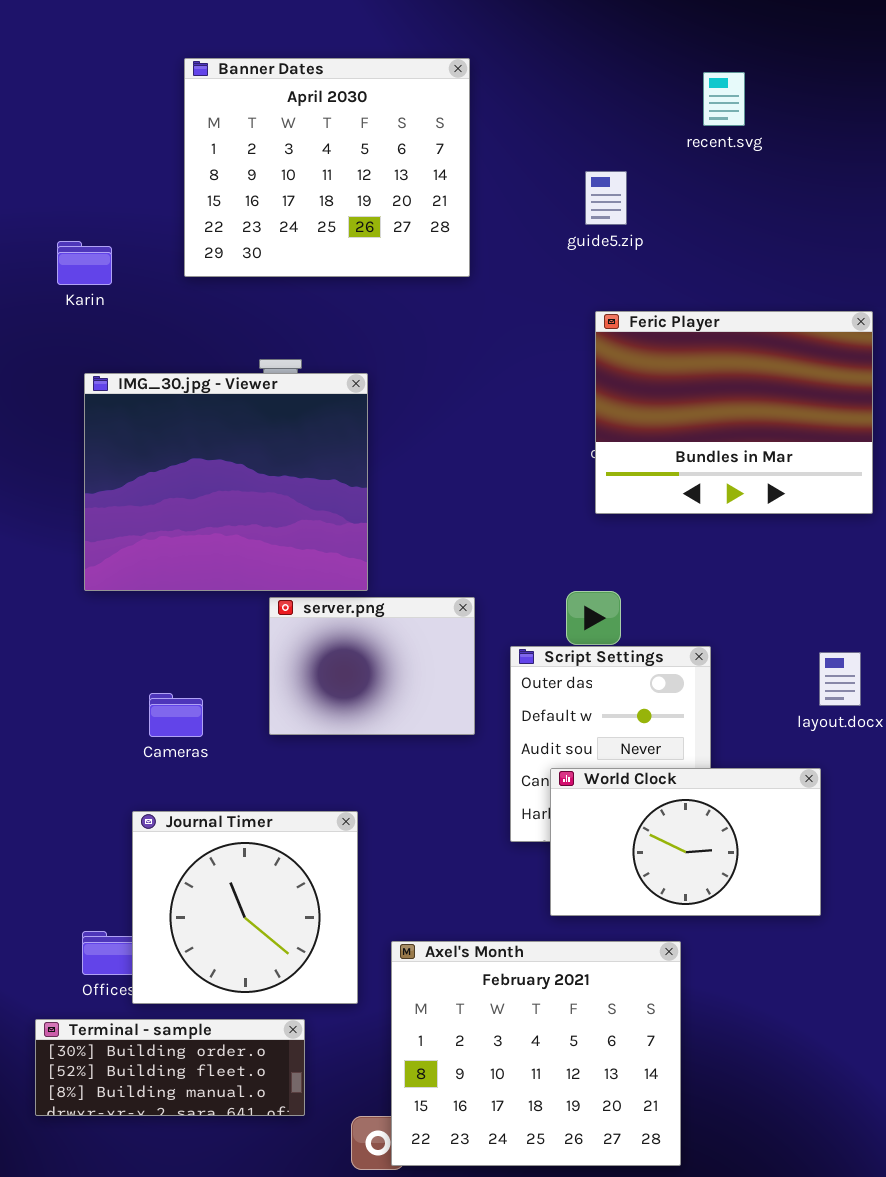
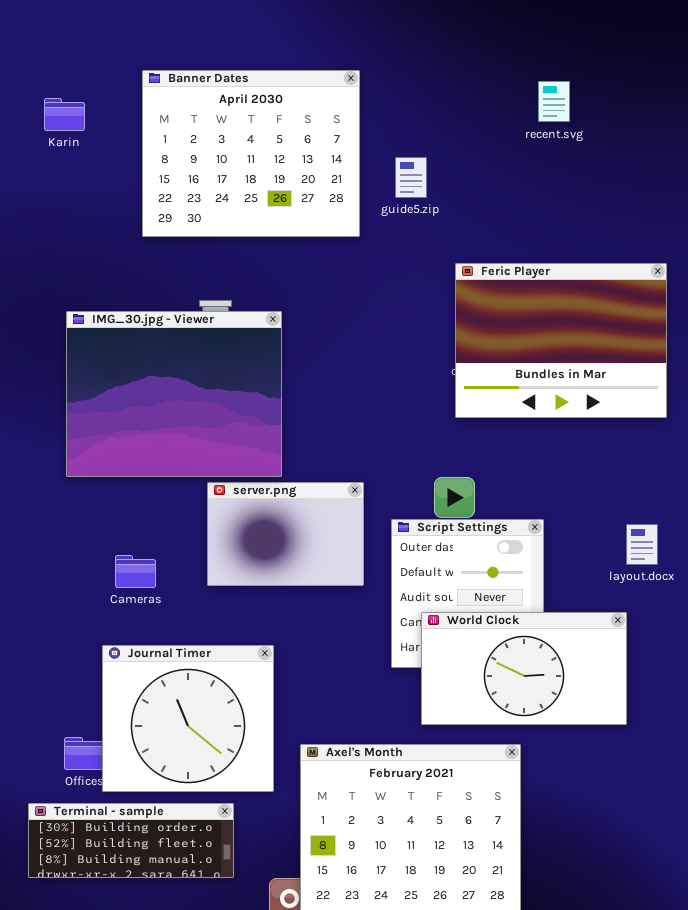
guide5.zip: [585,171,627,225] -> [395,157,427,198], moved
Karin: [57,241,112,285] -> [44,98,85,131], moved

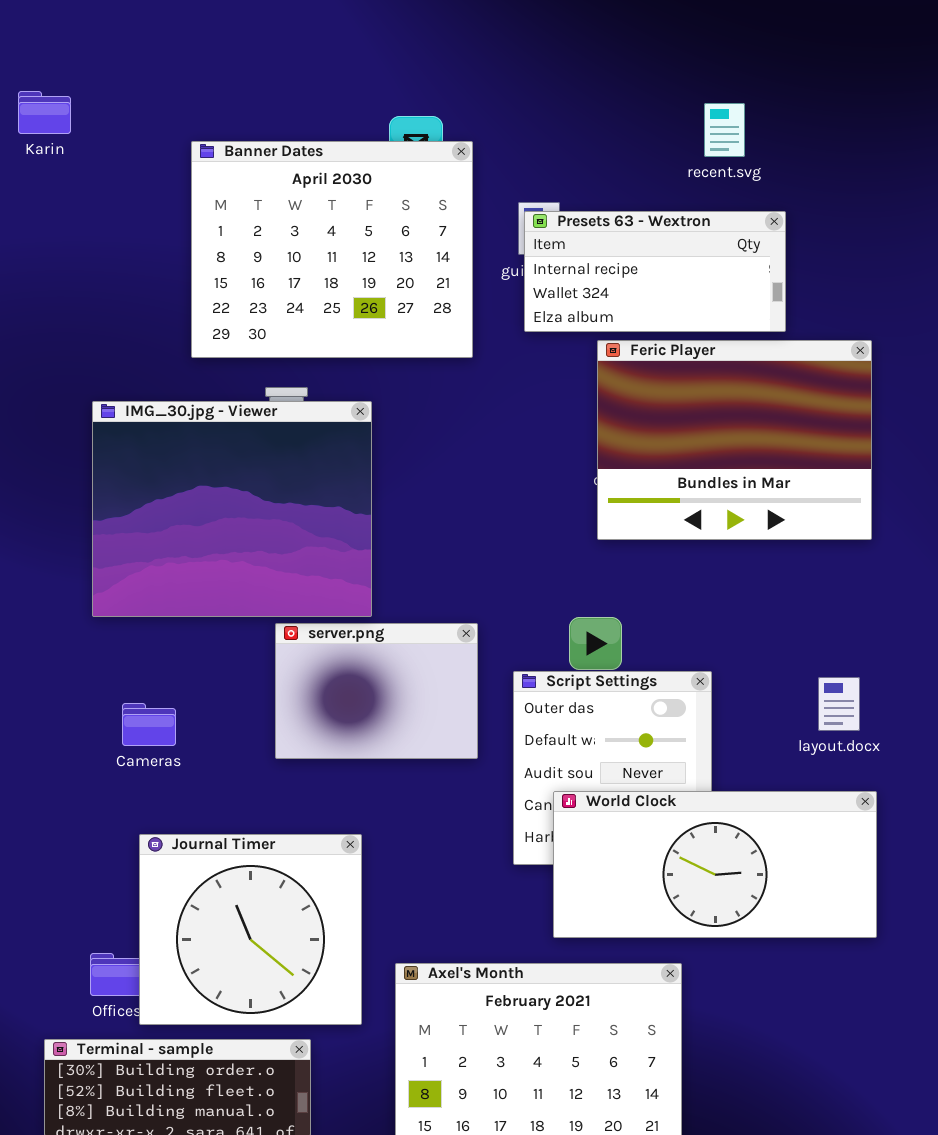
Banner Dates: [142,70,360,237] -> [191,141,473,358], moved
Karin: [44,98,85,131] -> [18,91,71,134], moved
Presets 63 - Wextron: none -> [524,211,786,332], opened
Cameras: [115,555,156,588] -> [122,703,176,746], moved
World Clock: [421,612,627,725] -> [553,791,877,938], resized

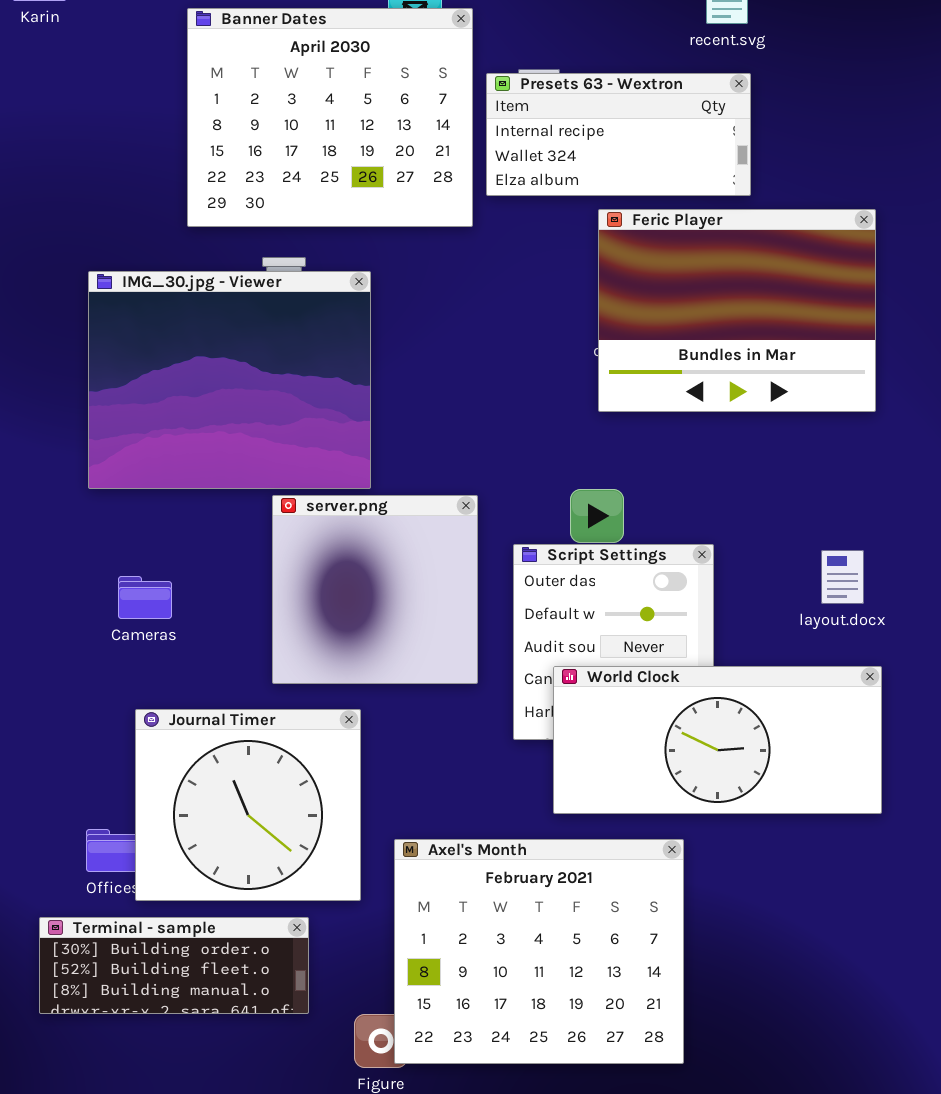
Presets 63 - Wextron: [524,211,786,332] -> [486,73,751,196], moved
server.png: [275,623,478,759] -> [272,495,478,684], resized

